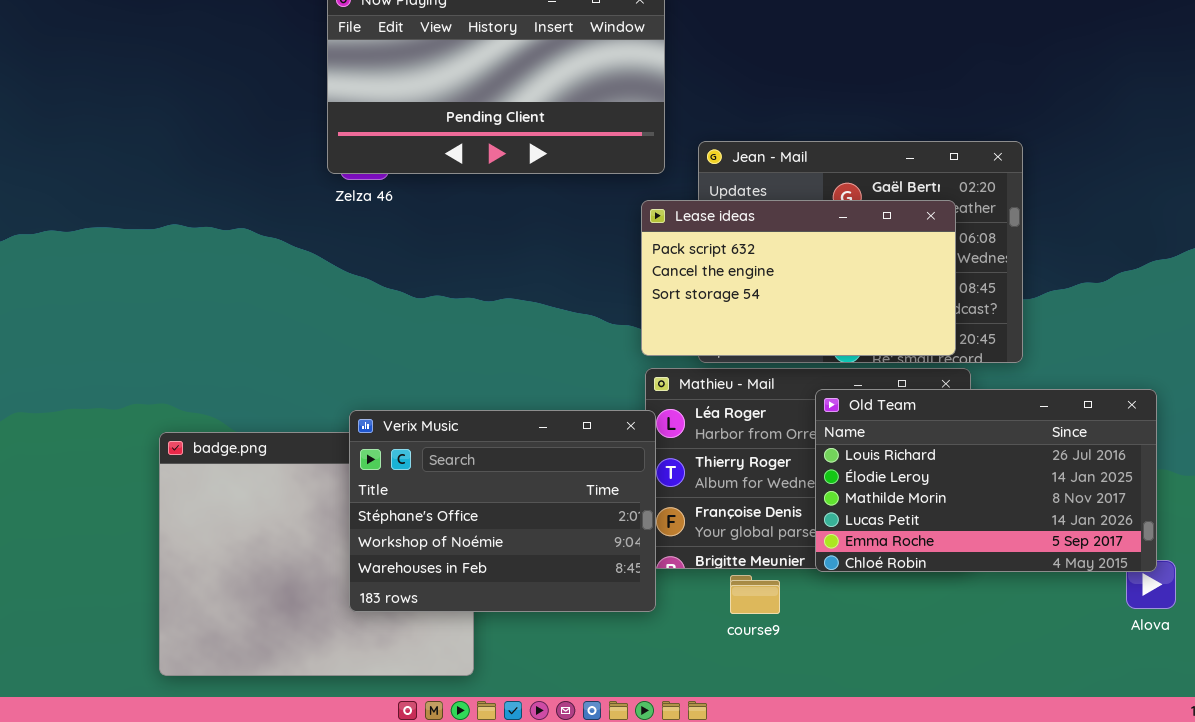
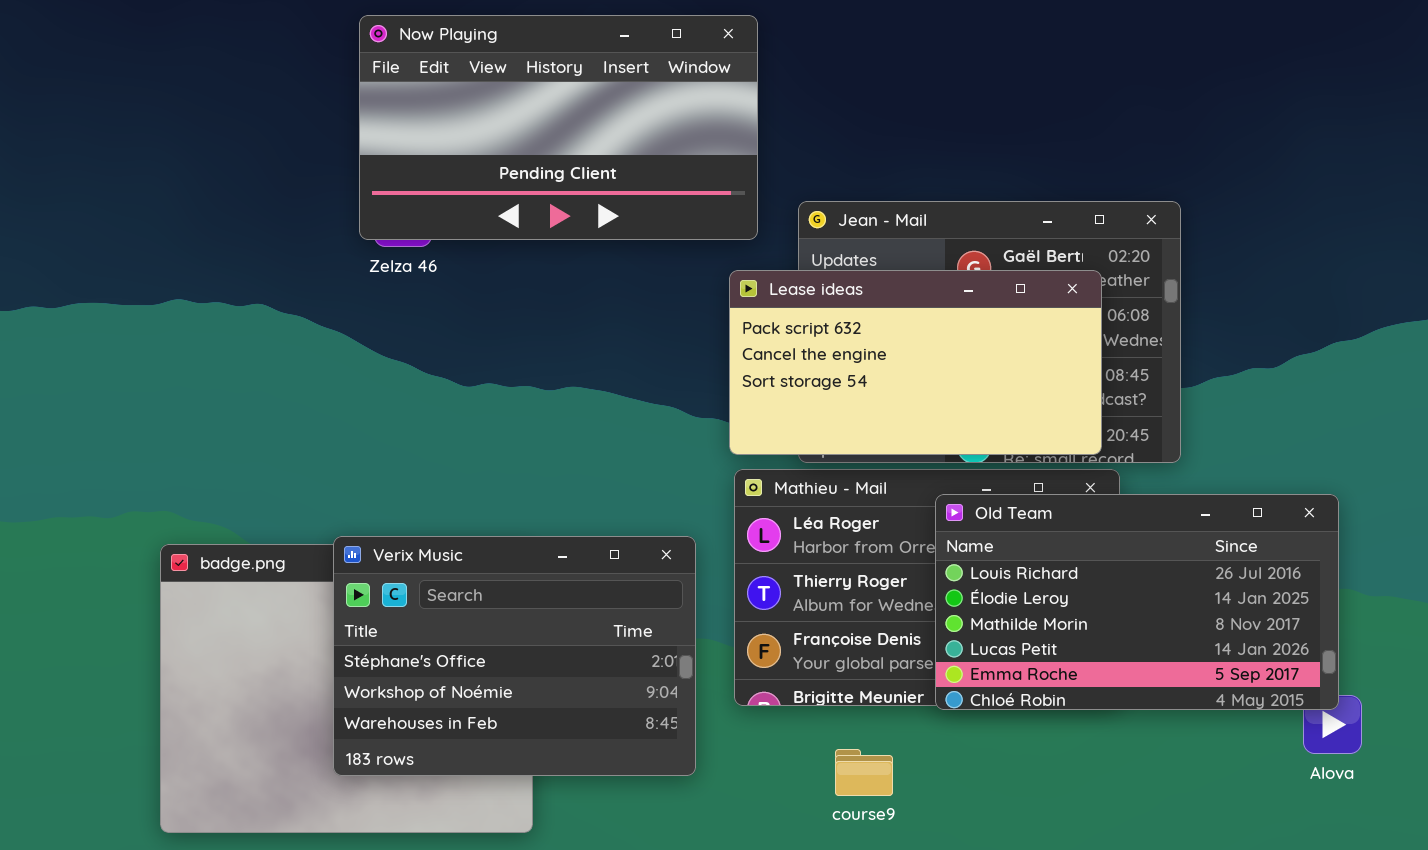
Verix Music: [349,410,656,612] -> [333,536,696,776], moved
course9: [730,575,780,614] -> [835,749,893,796], moved

